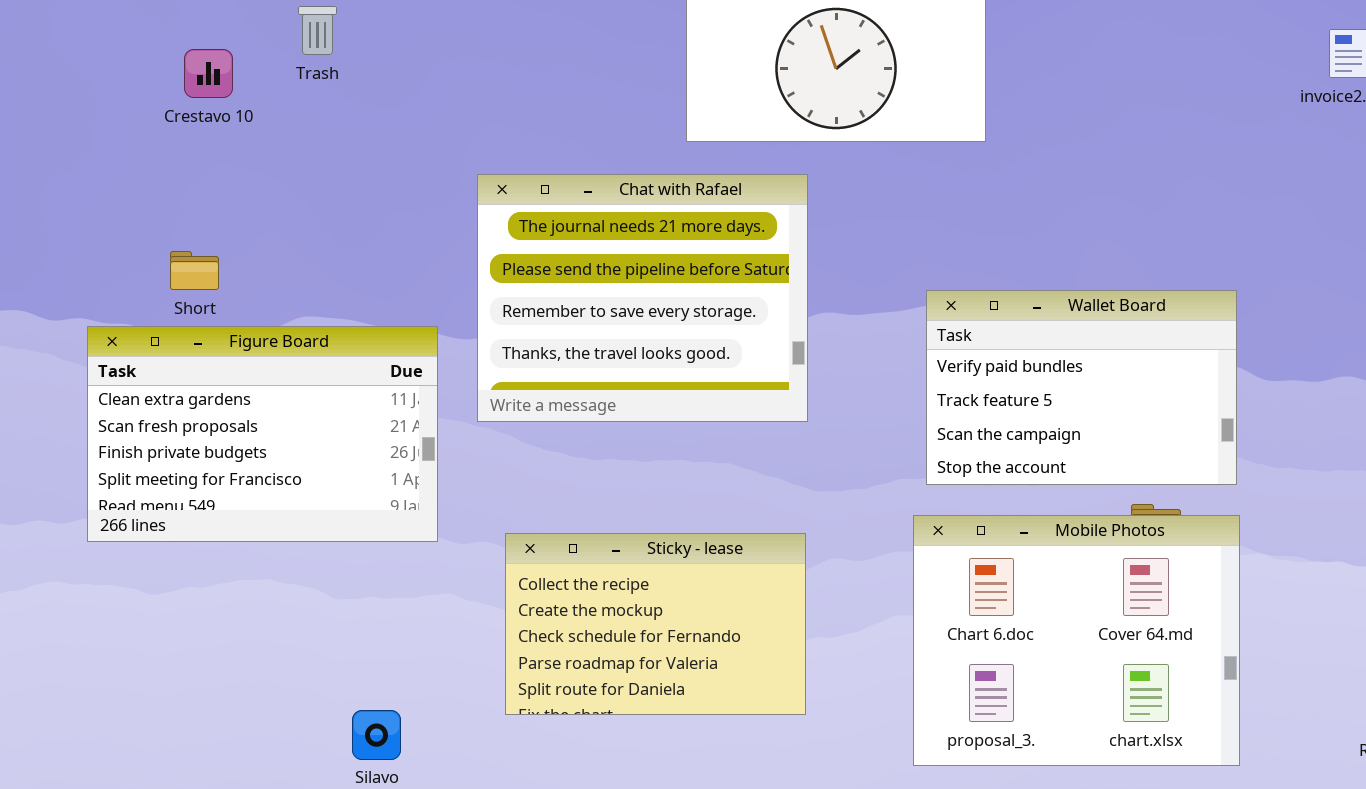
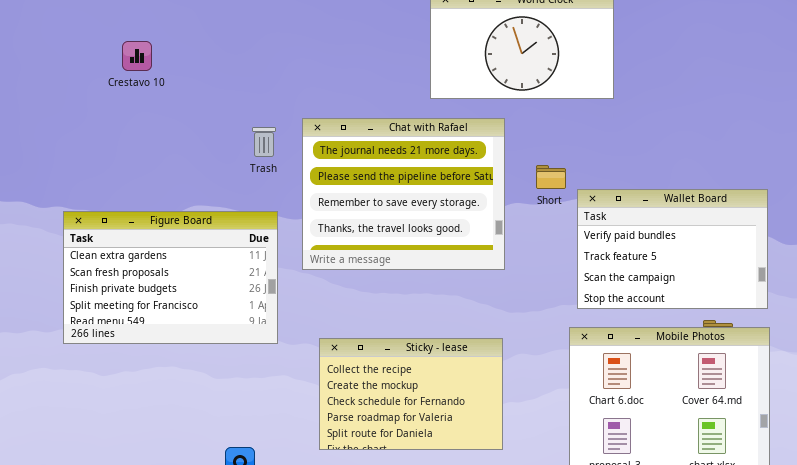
Trash: [298,6,337,55] -> [252,127,276,157], moved
Short: [170,251,219,290] -> [536,165,566,189], moved

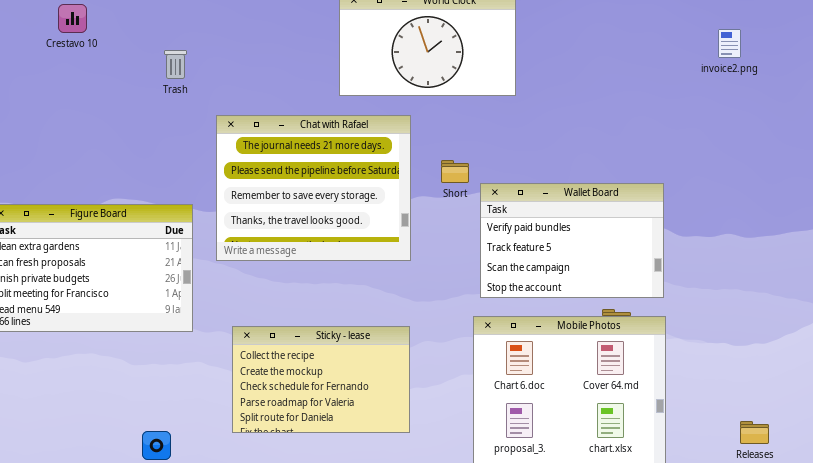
Crestavo 10: [122,41,152,71] -> [58,4,87,33], moved
Trash: [252,127,276,157] -> [164,50,187,79], moved

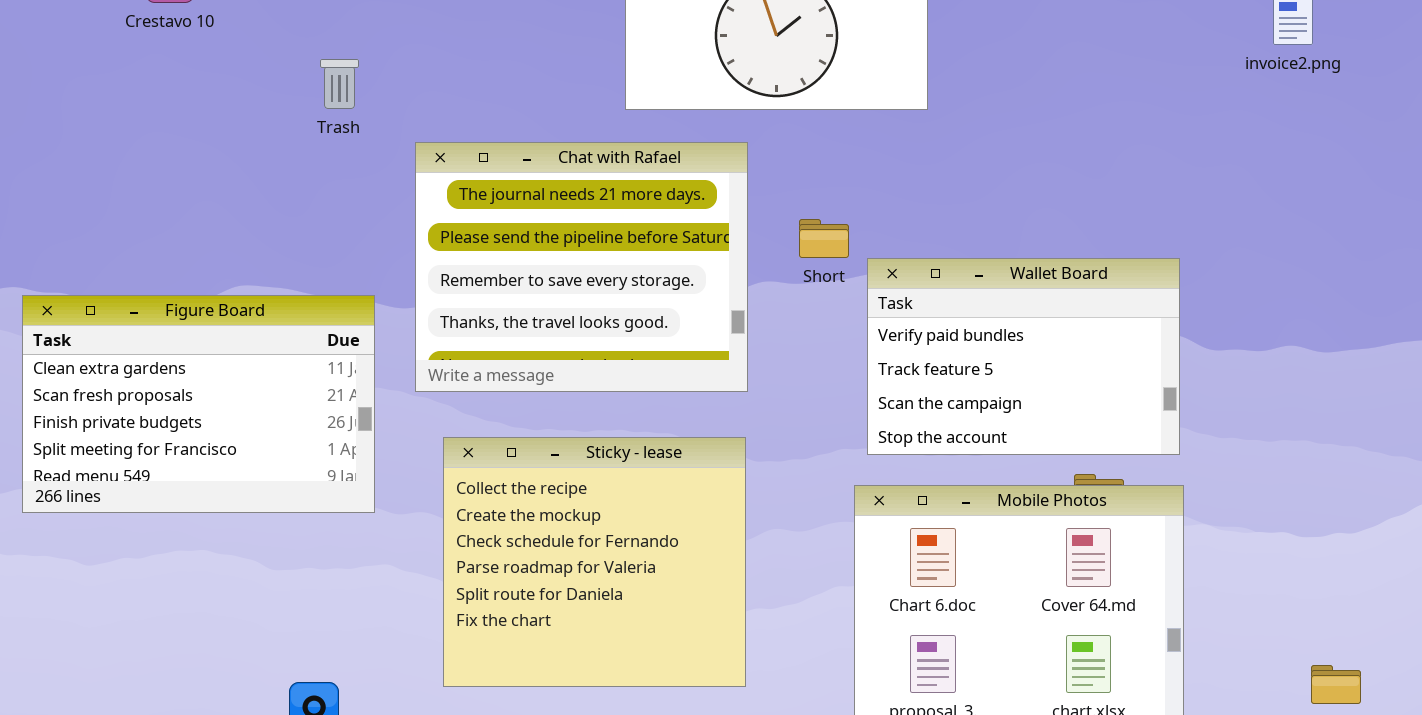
Trash: [164,50,187,79] -> [320,59,359,109], moved
Sticky - lease: [232,326,410,433] -> [443,437,746,687], resized

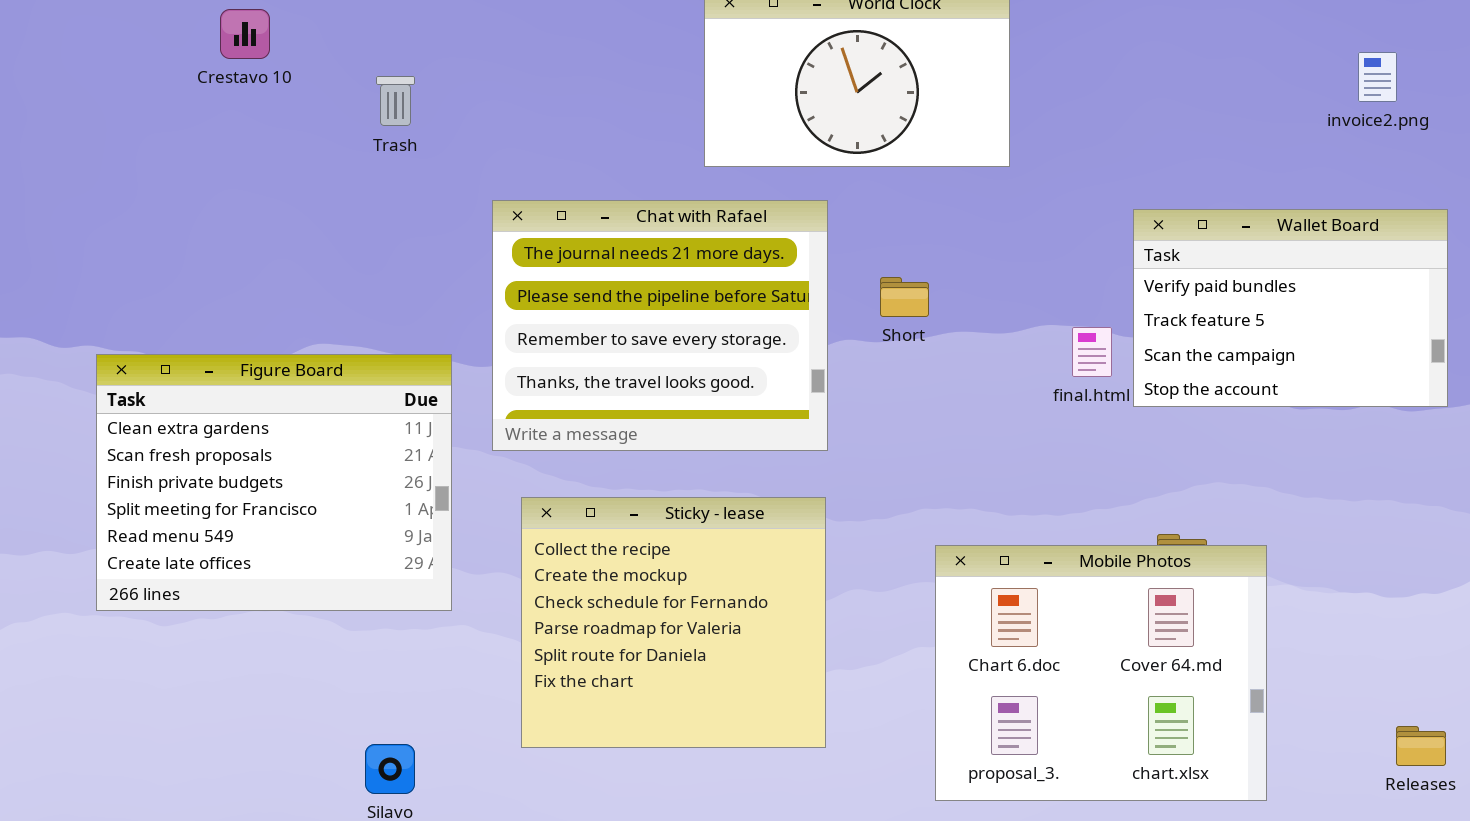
Trash: [320,59,359,109] -> [376,76,415,126], moved
Wallet Board: [867,258,1180,455] -> [1133,209,1448,407], moved
Figure Board: [22,295,375,513] -> [96,354,452,611], resized

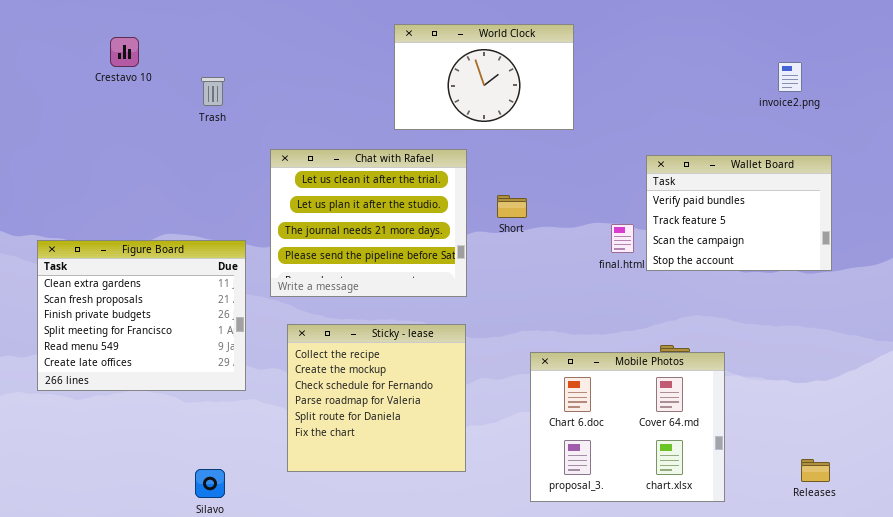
Chat with Rafael: [492,200,828,451] -> [270,149,467,297], scrolled up 2 rows

